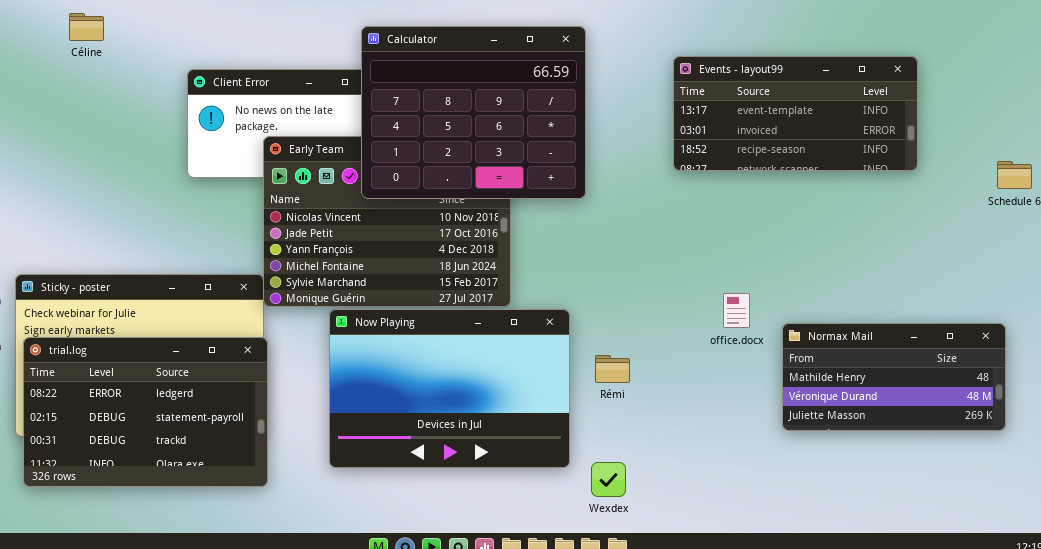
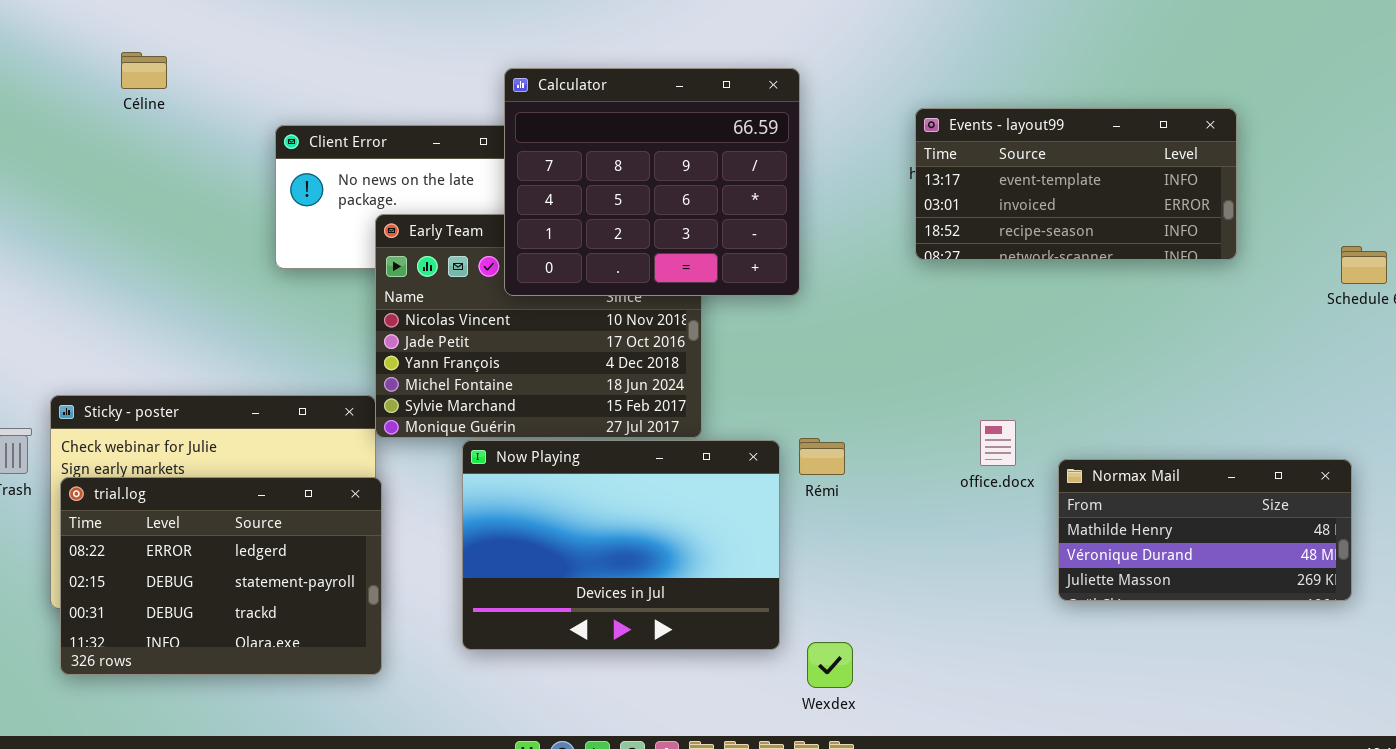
Rémi: [595,355,630,383] -> [799,438,845,475], moved

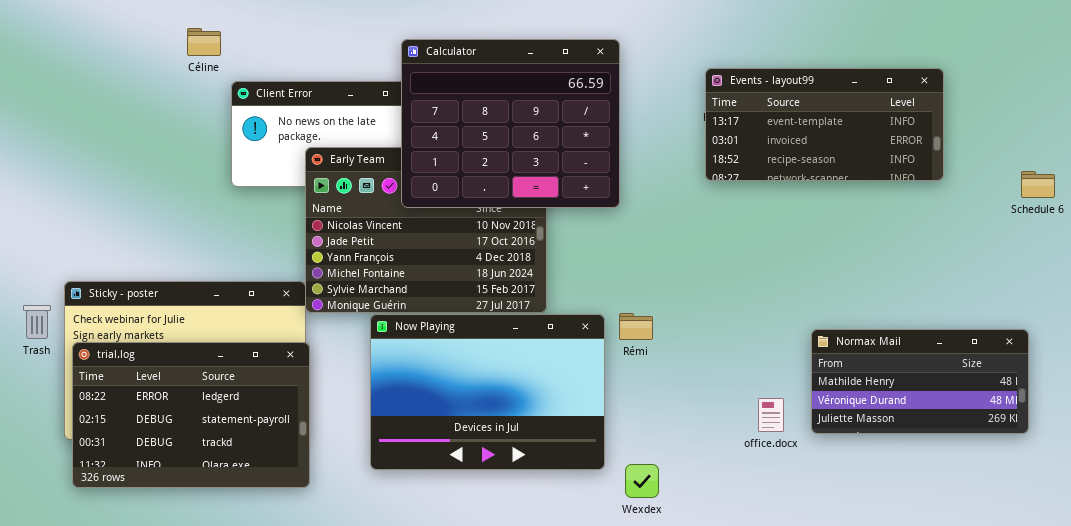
Céline: [121,52,167,89] -> [187,28,221,56], moved
office.docx: [980,420,1016,466] -> [758,398,784,432], moved

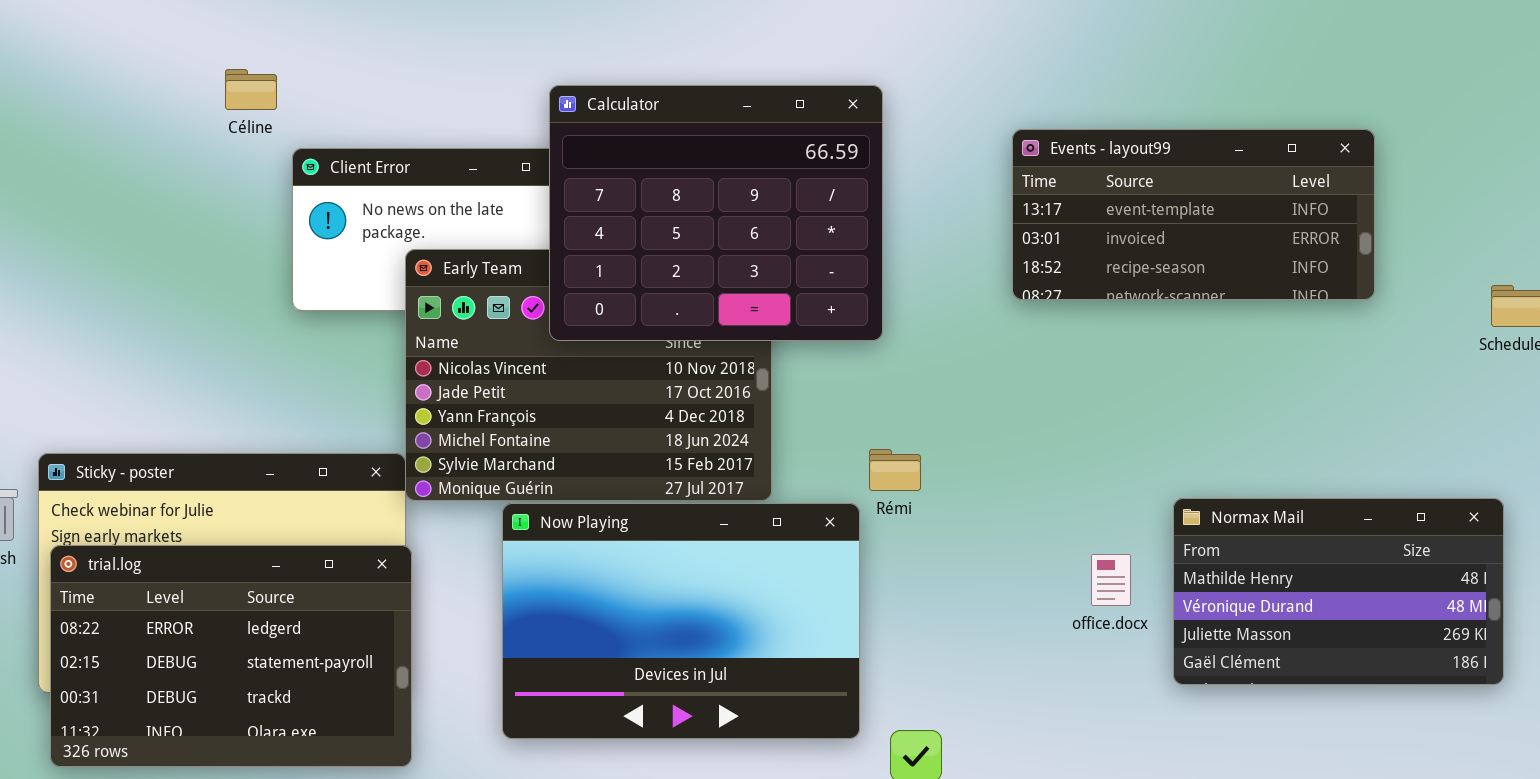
Rémi: [619,313,653,340] -> [869,449,921,491], moved
Normax Mail: [811,329,1029,434] -> [1173,498,1504,685], resized
office.docx: [758,398,784,432] -> [1091,554,1131,606], moved

